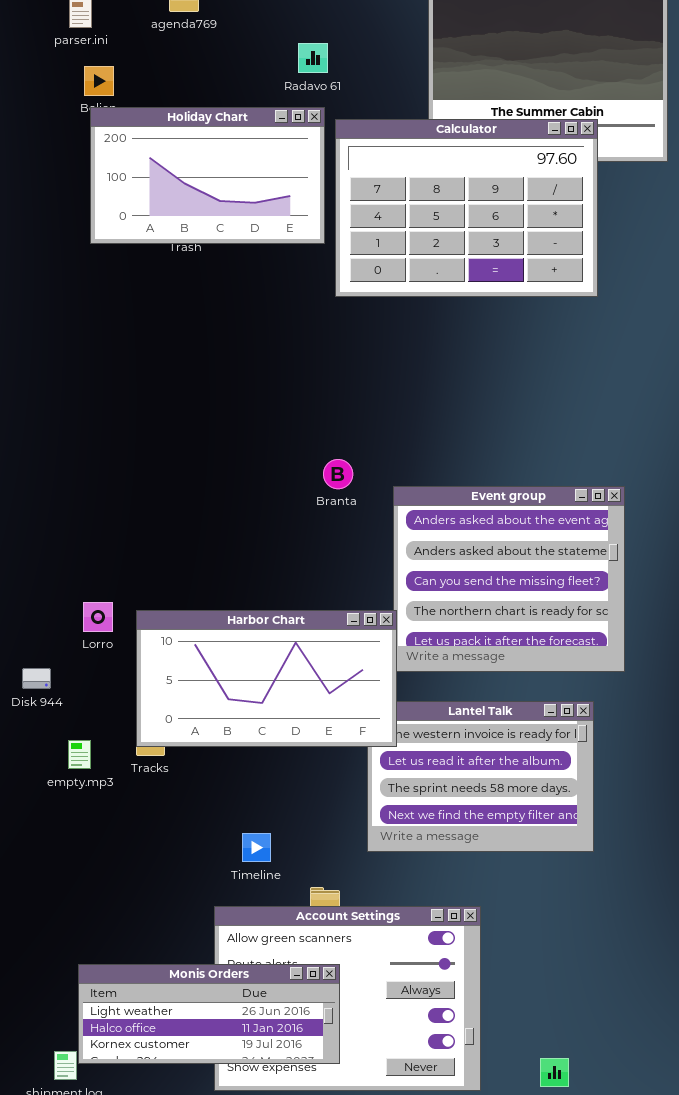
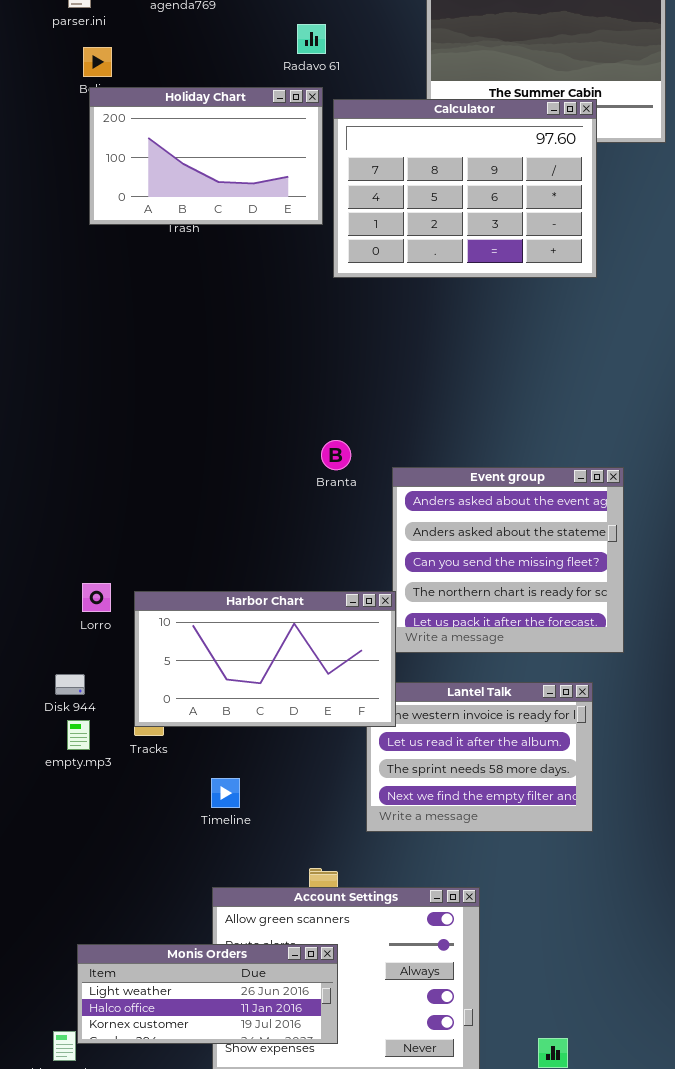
Disk 944: [22,668,51,689] -> [55,674,85,695], moved
Timeline: [242,833,271,862] -> [211,778,240,808], moved

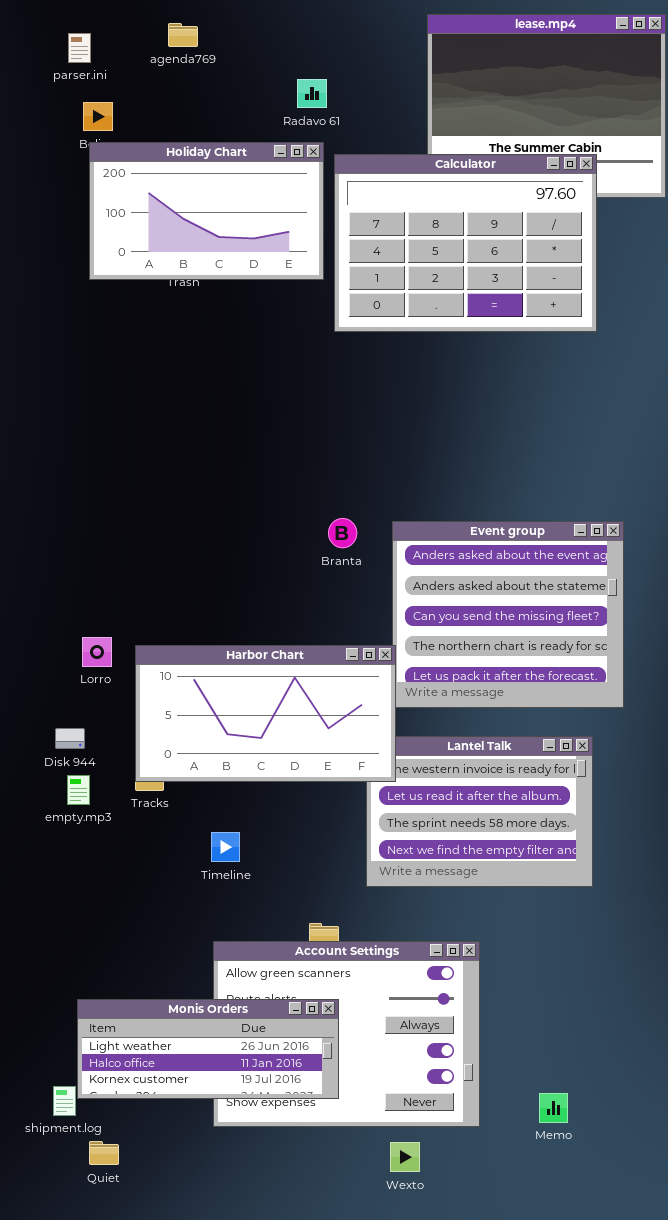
Branta: [321,440,351,470] -> [328,518,357,548], moved

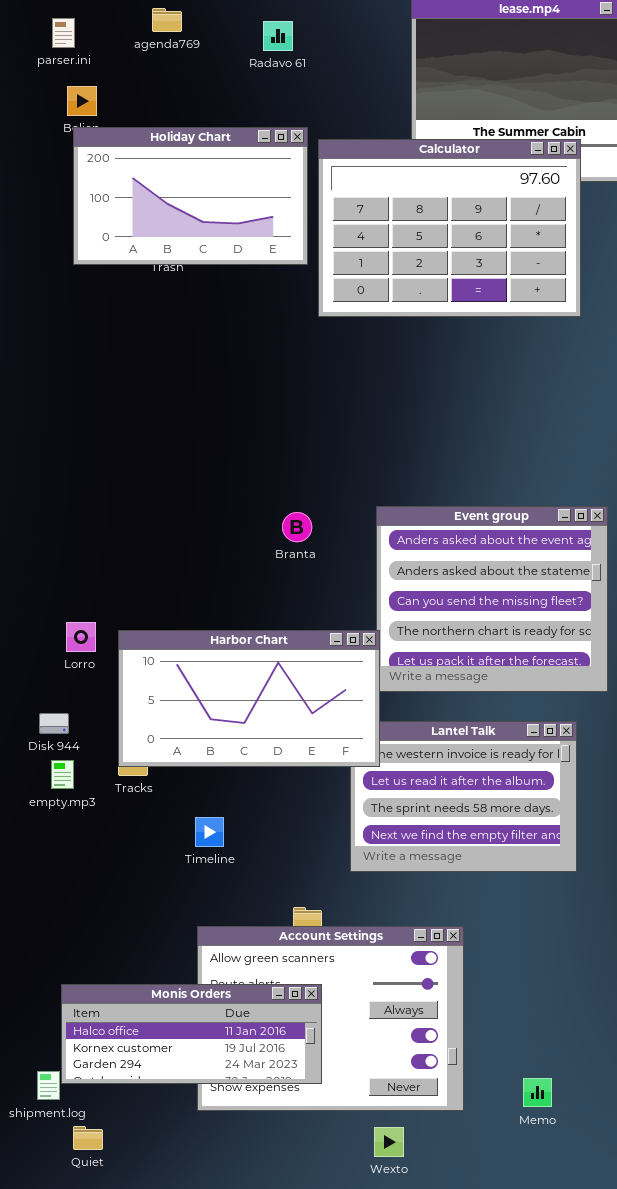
Radavo 61: [297,79,327,108] -> [263,21,293,51], moved
Branta: [328,518,357,548] -> [282,512,312,542], moved
Monis Orders: [77,999,339,1099] -> [61,984,322,1084], scrolled down 1 row

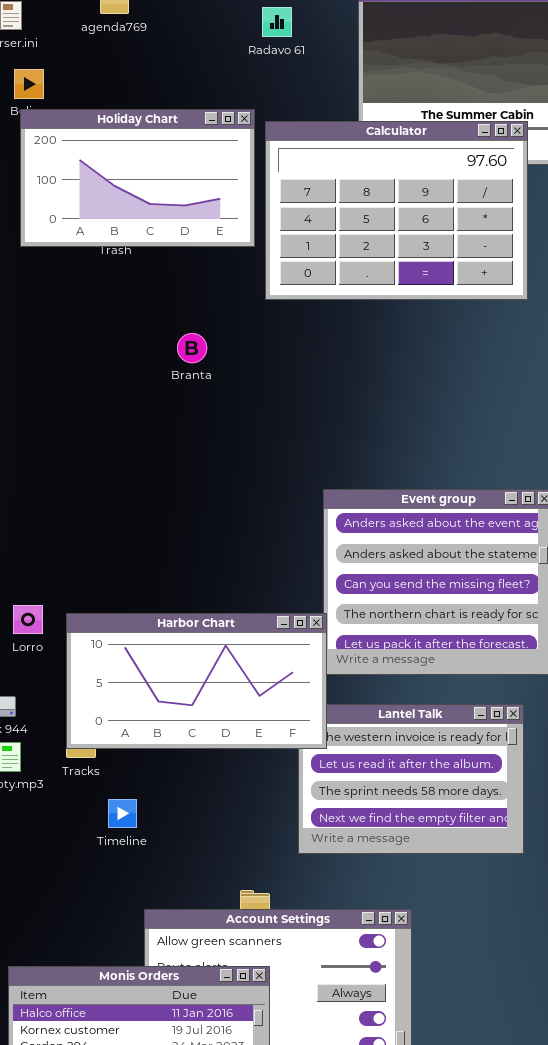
Radavo 61: [263,21,293,51] -> [262,7,292,37], moved
Branta: [282,512,312,542] -> [177,333,207,363], moved
Timeline: [195,817,224,847] -> [108,799,137,828], moved

